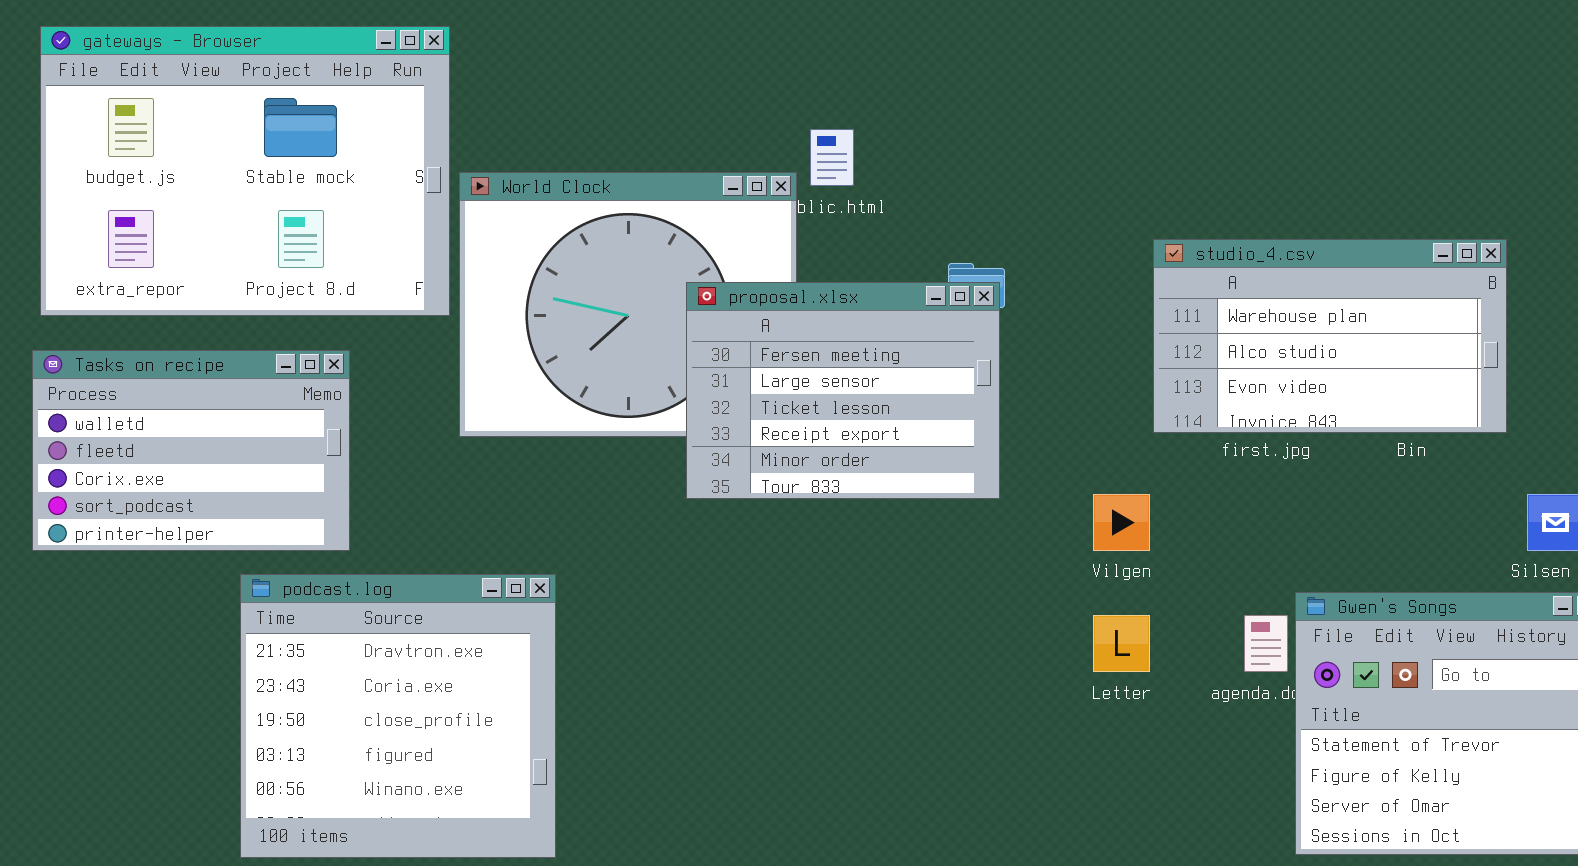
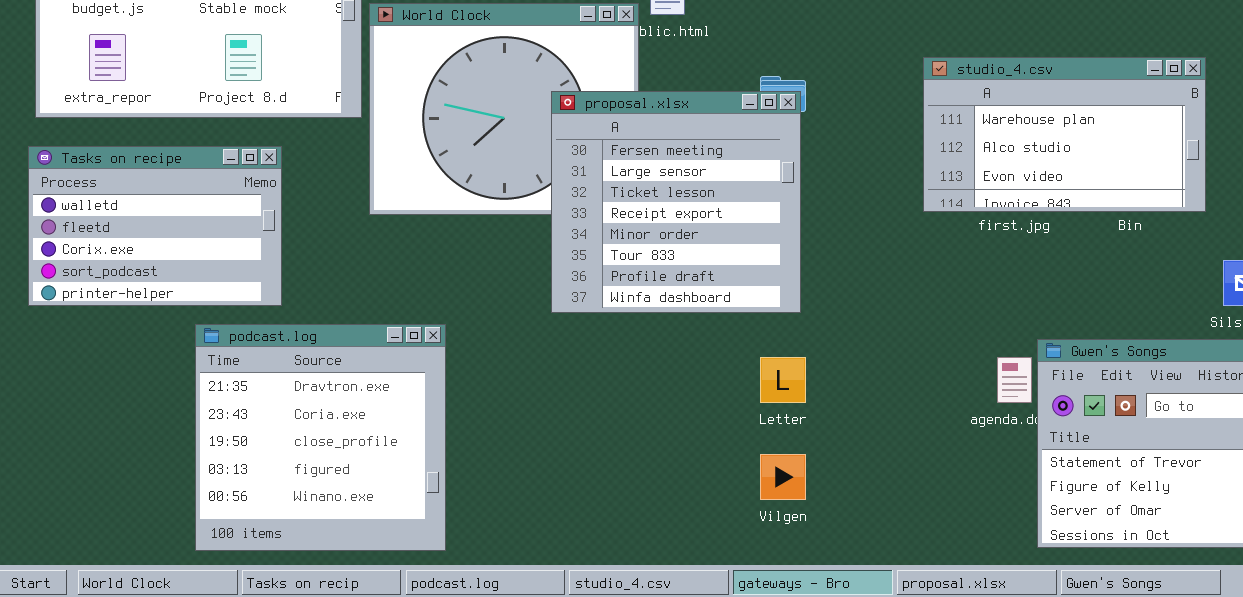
proposal.xlsx: [686,282,1000,499] -> [551,91,801,313], resized
Vilgen: [1093,494,1150,551] -> [760,454,806,500], moved
Letter: [1093,615,1150,672] -> [760,357,806,403], moved

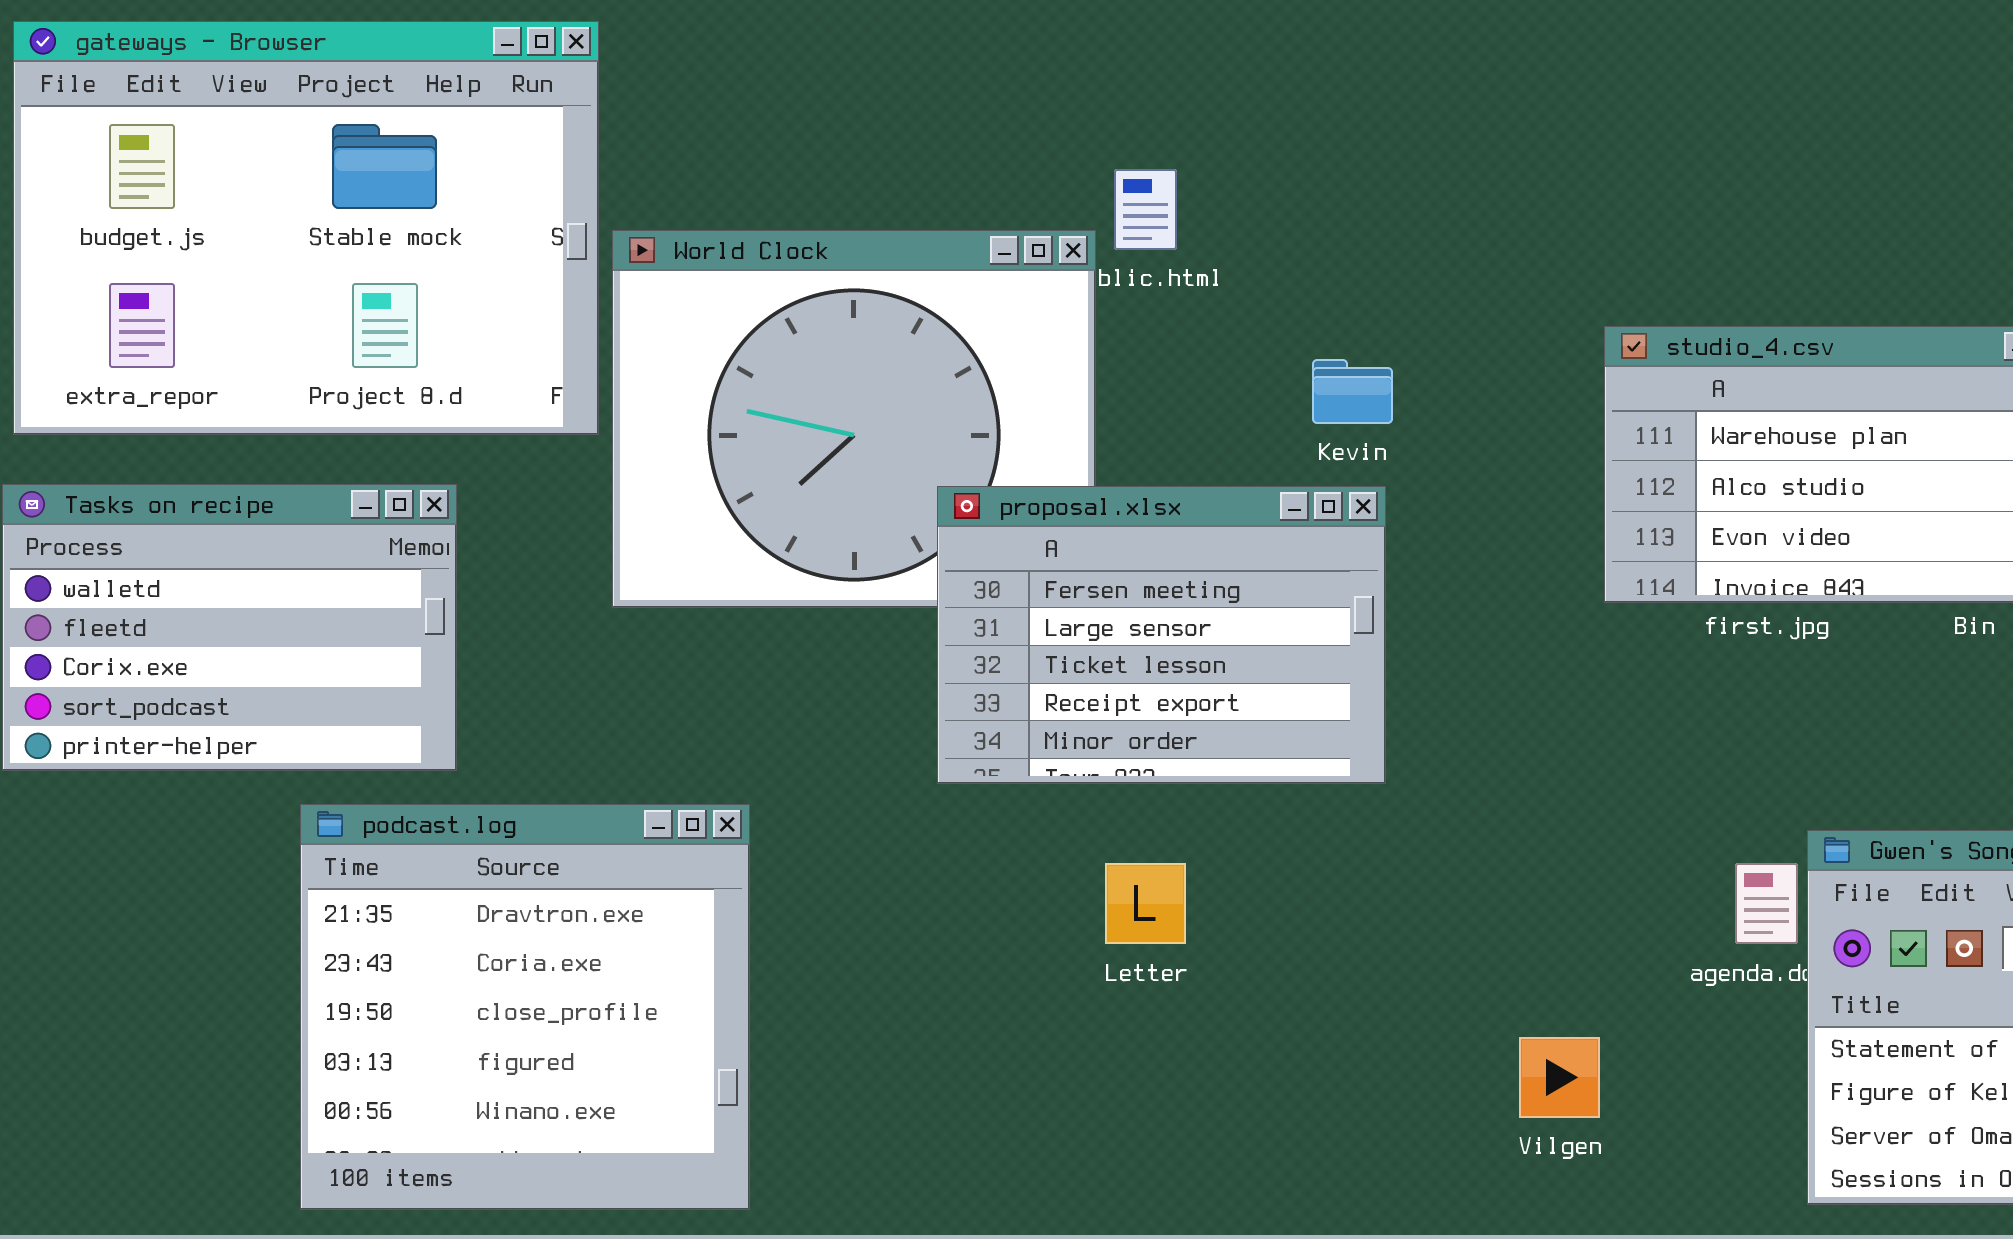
proposal.xlsx: [551,91,801,313] -> [937,486,1386,784], resized
Letter: [760,357,806,403] -> [1105,863,1186,944], moved
Vilgen: [760,454,806,500] -> [1519,1037,1600,1118], moved

